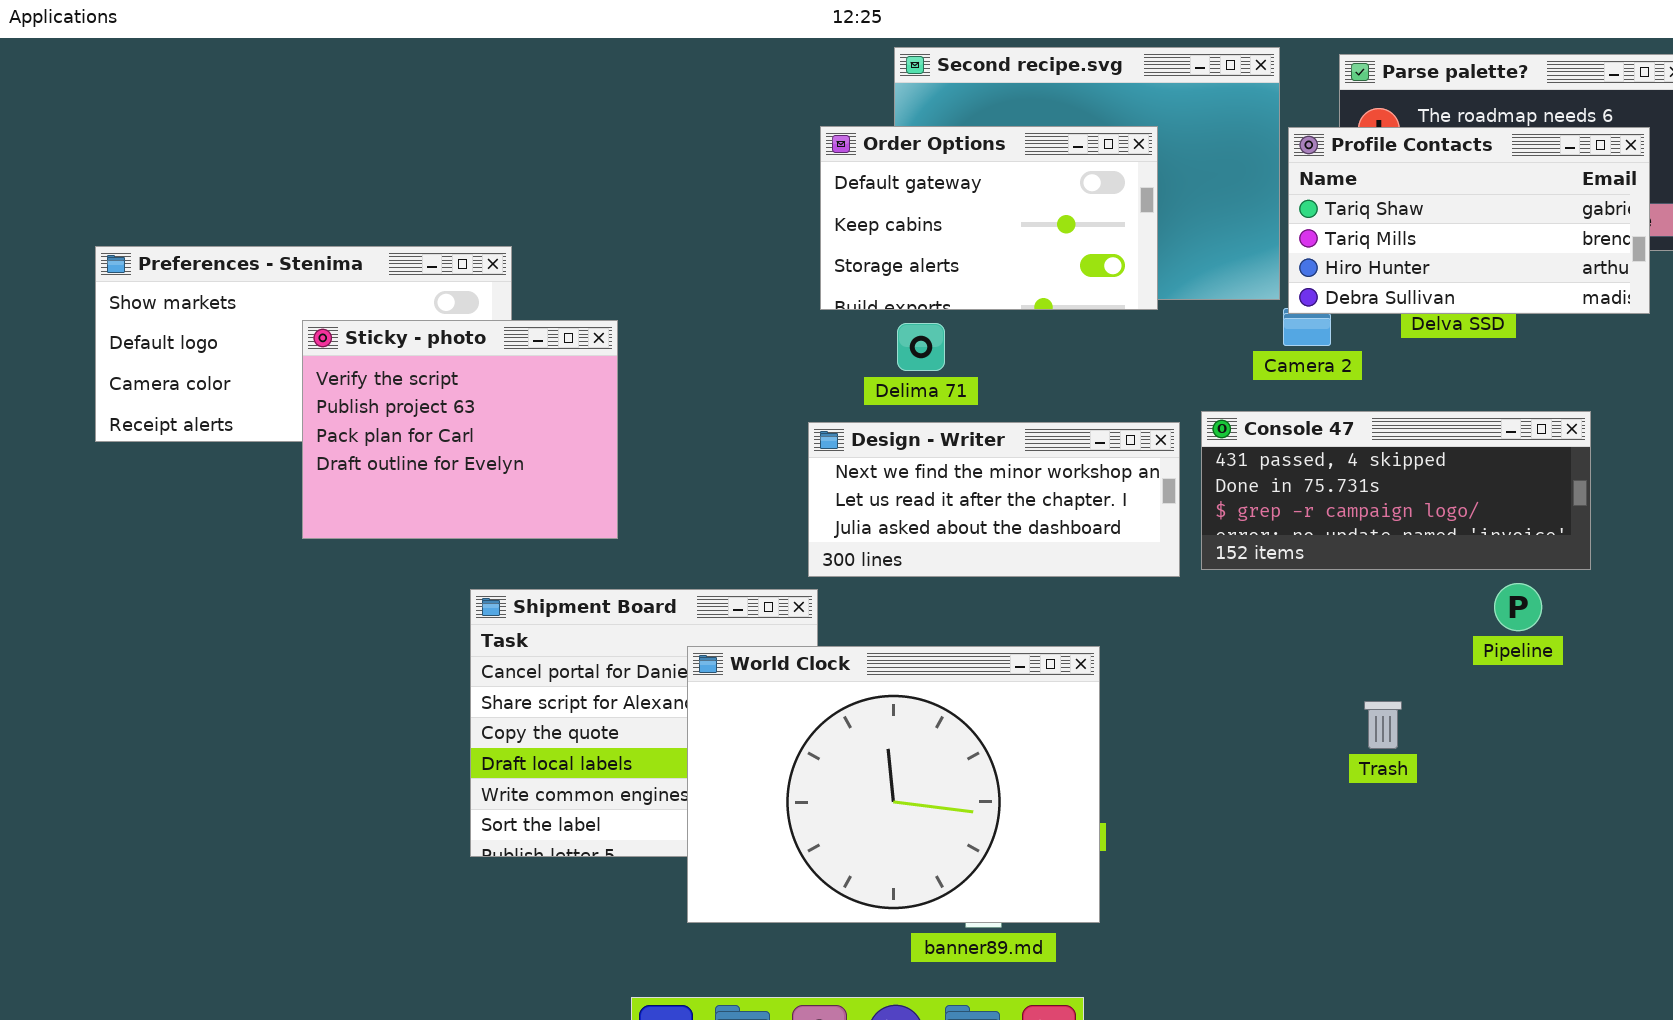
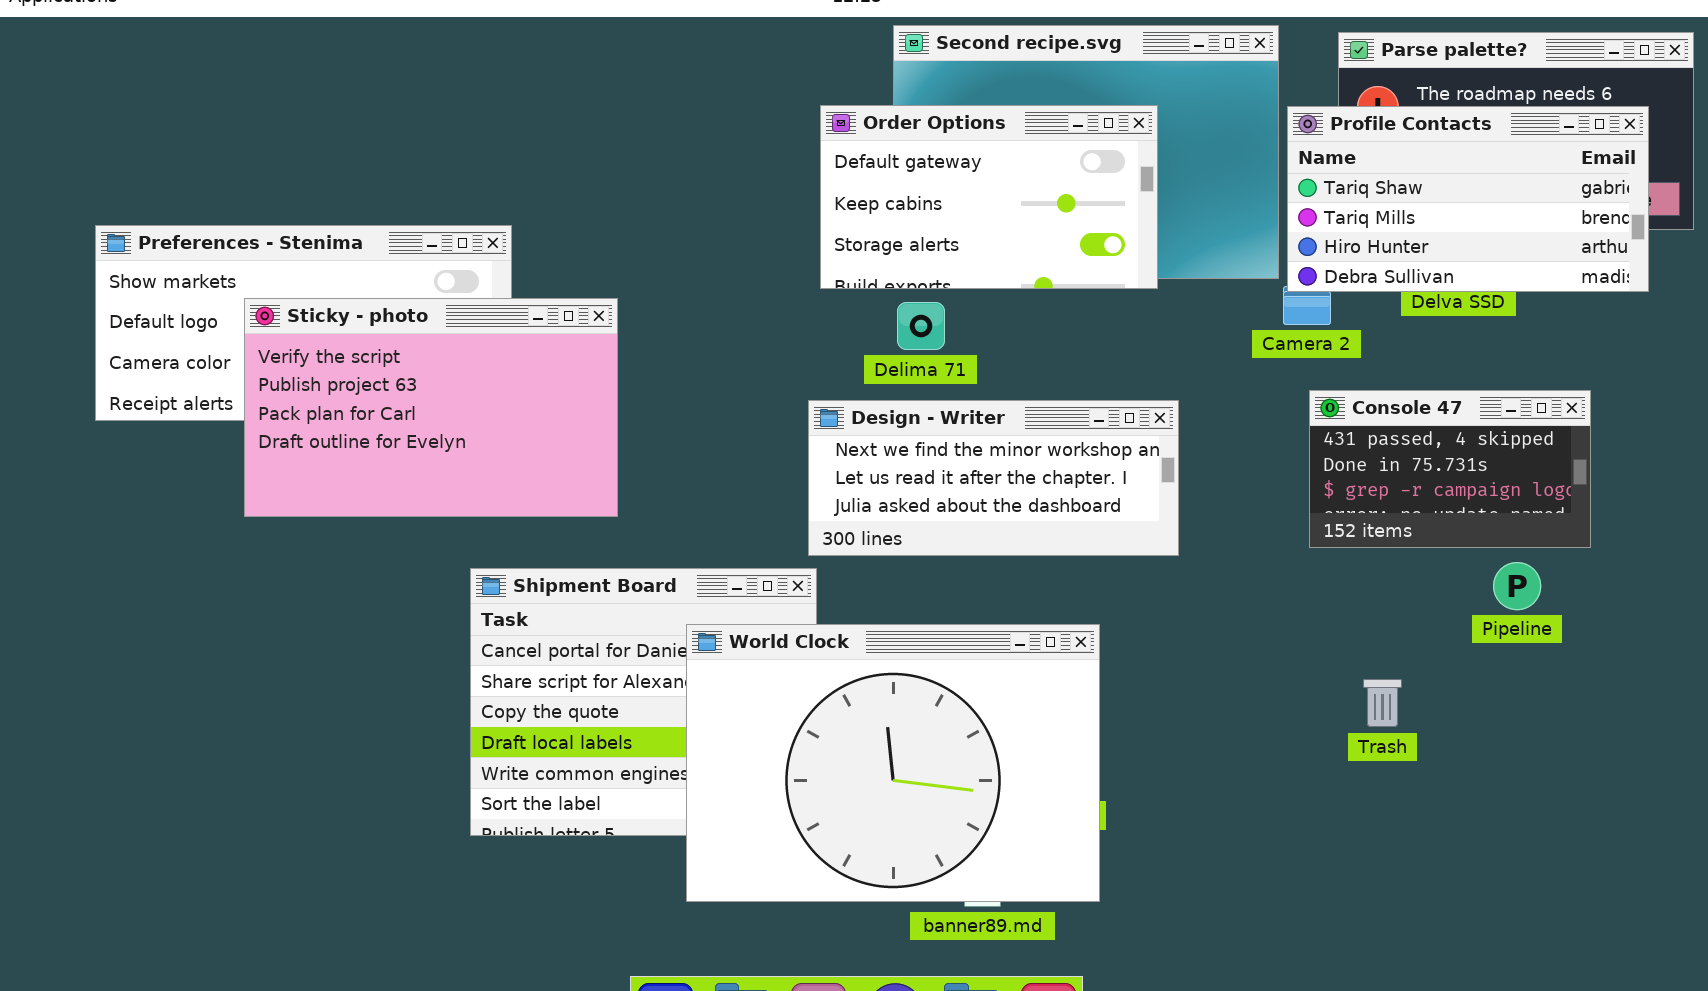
Sticky - photo: [302,320,618,539] -> [244,298,618,517], resized
Console 47: [1201,411,1591,570] -> [1309,390,1591,548], resized

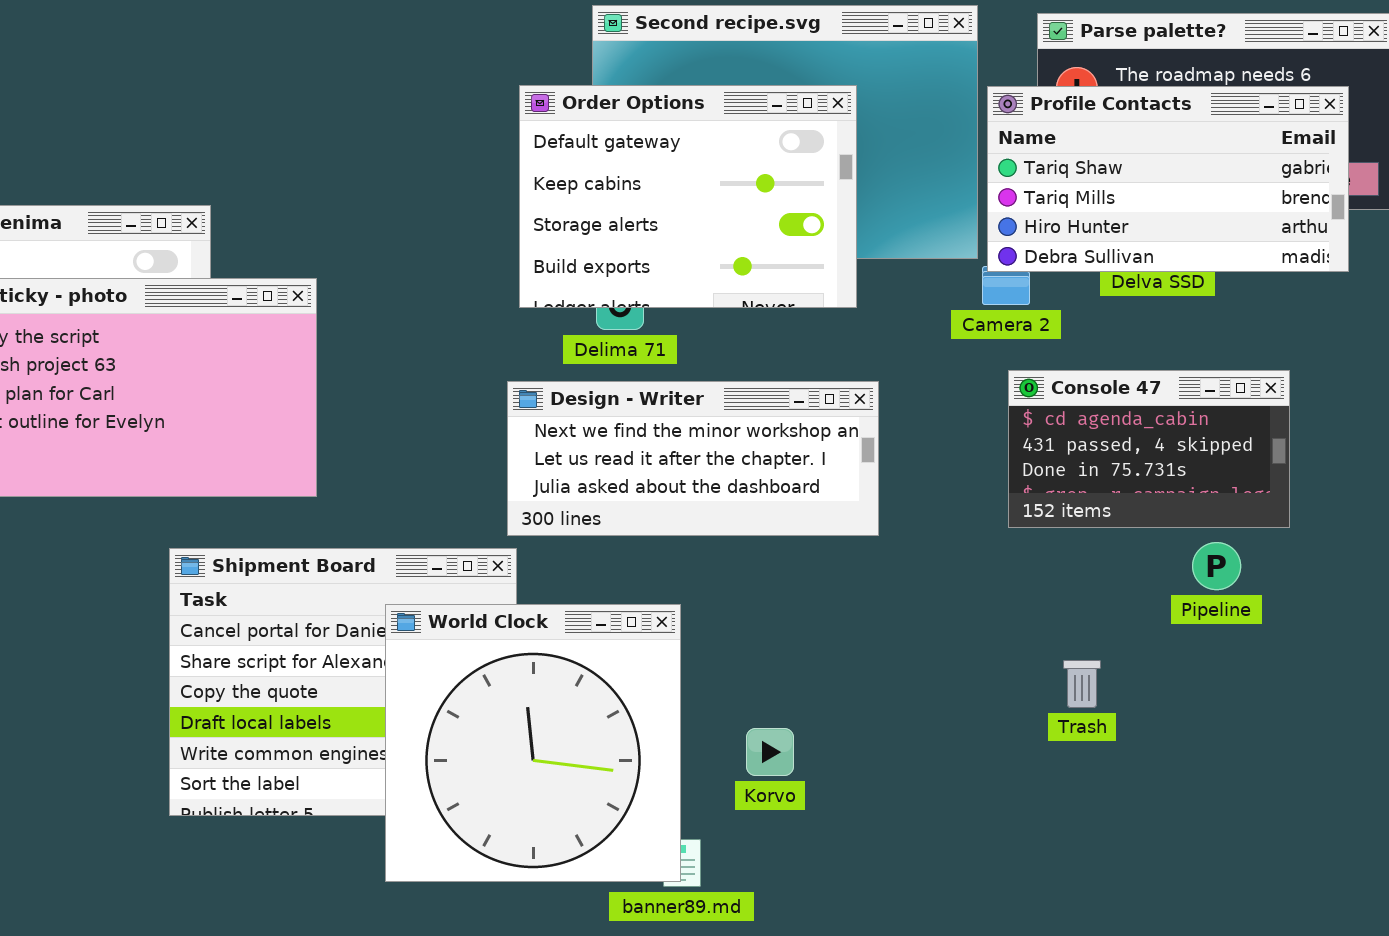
Order Options: [820,105,1158,289] -> [519,85,857,308], resized
Console 47: [1309,390,1591,548] -> [1008,370,1290,528], scrolled up 1 row
World Clock: [686,624,1100,902] -> [385,604,681,882], resized

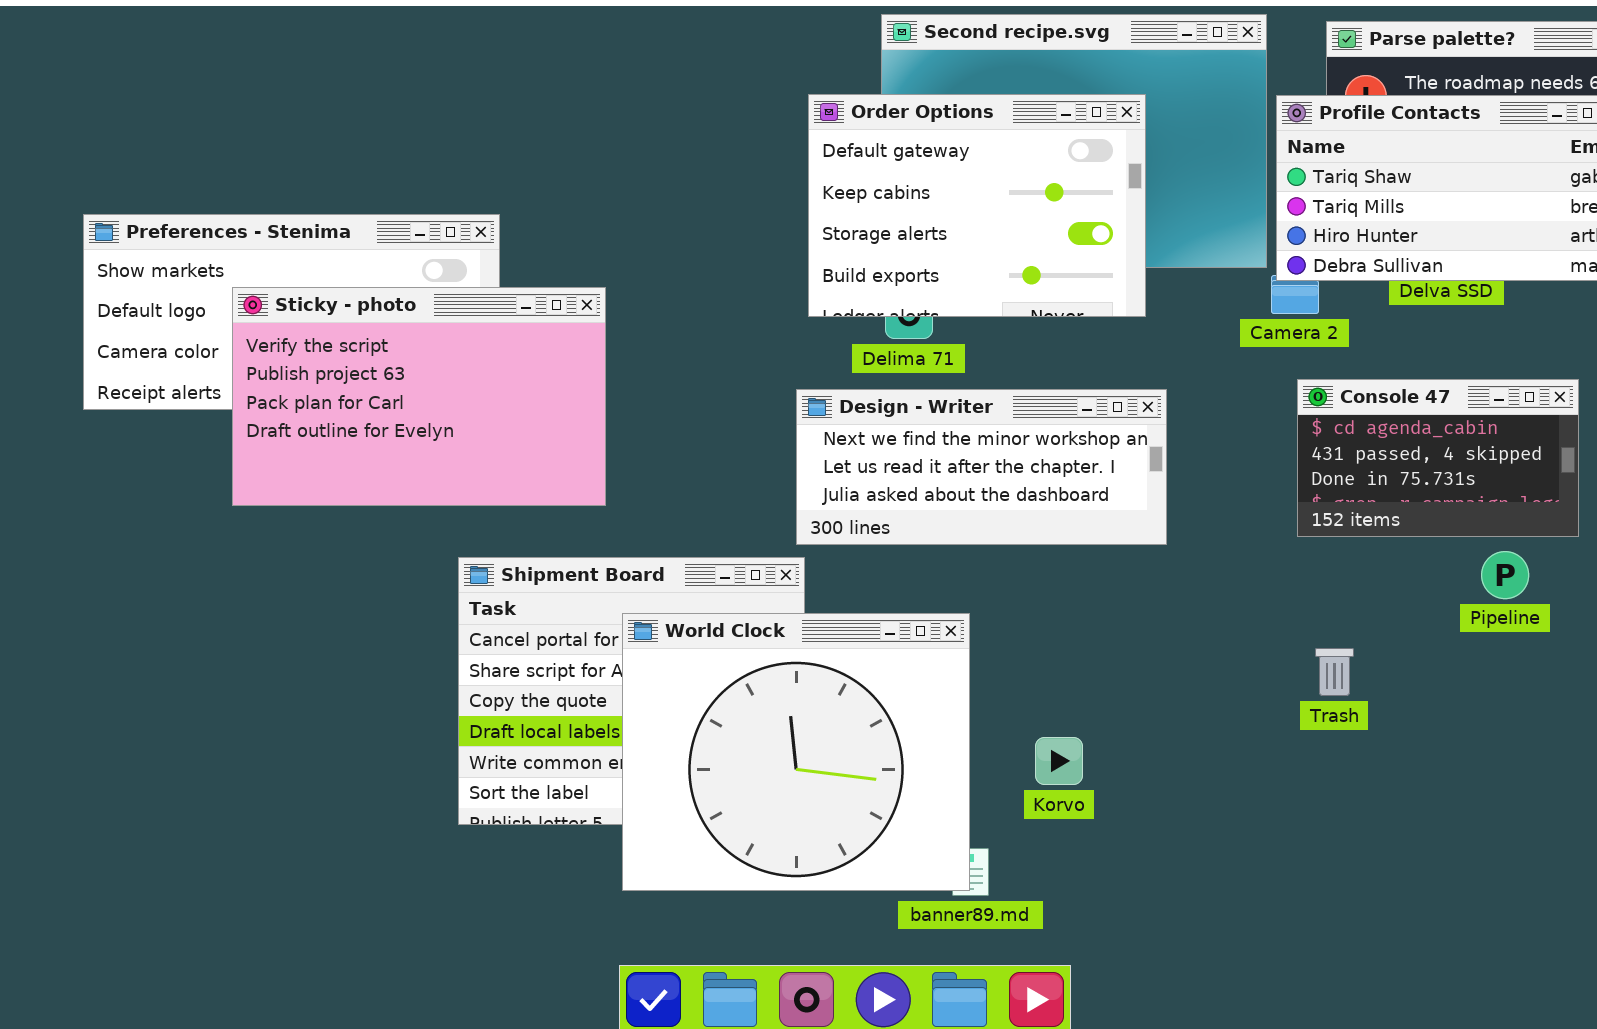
World Clock: [385,604,681,882] -> [622,613,970,891], resized
Trash: [1063,660,1101,708] -> [1315,648,1354,696], moved

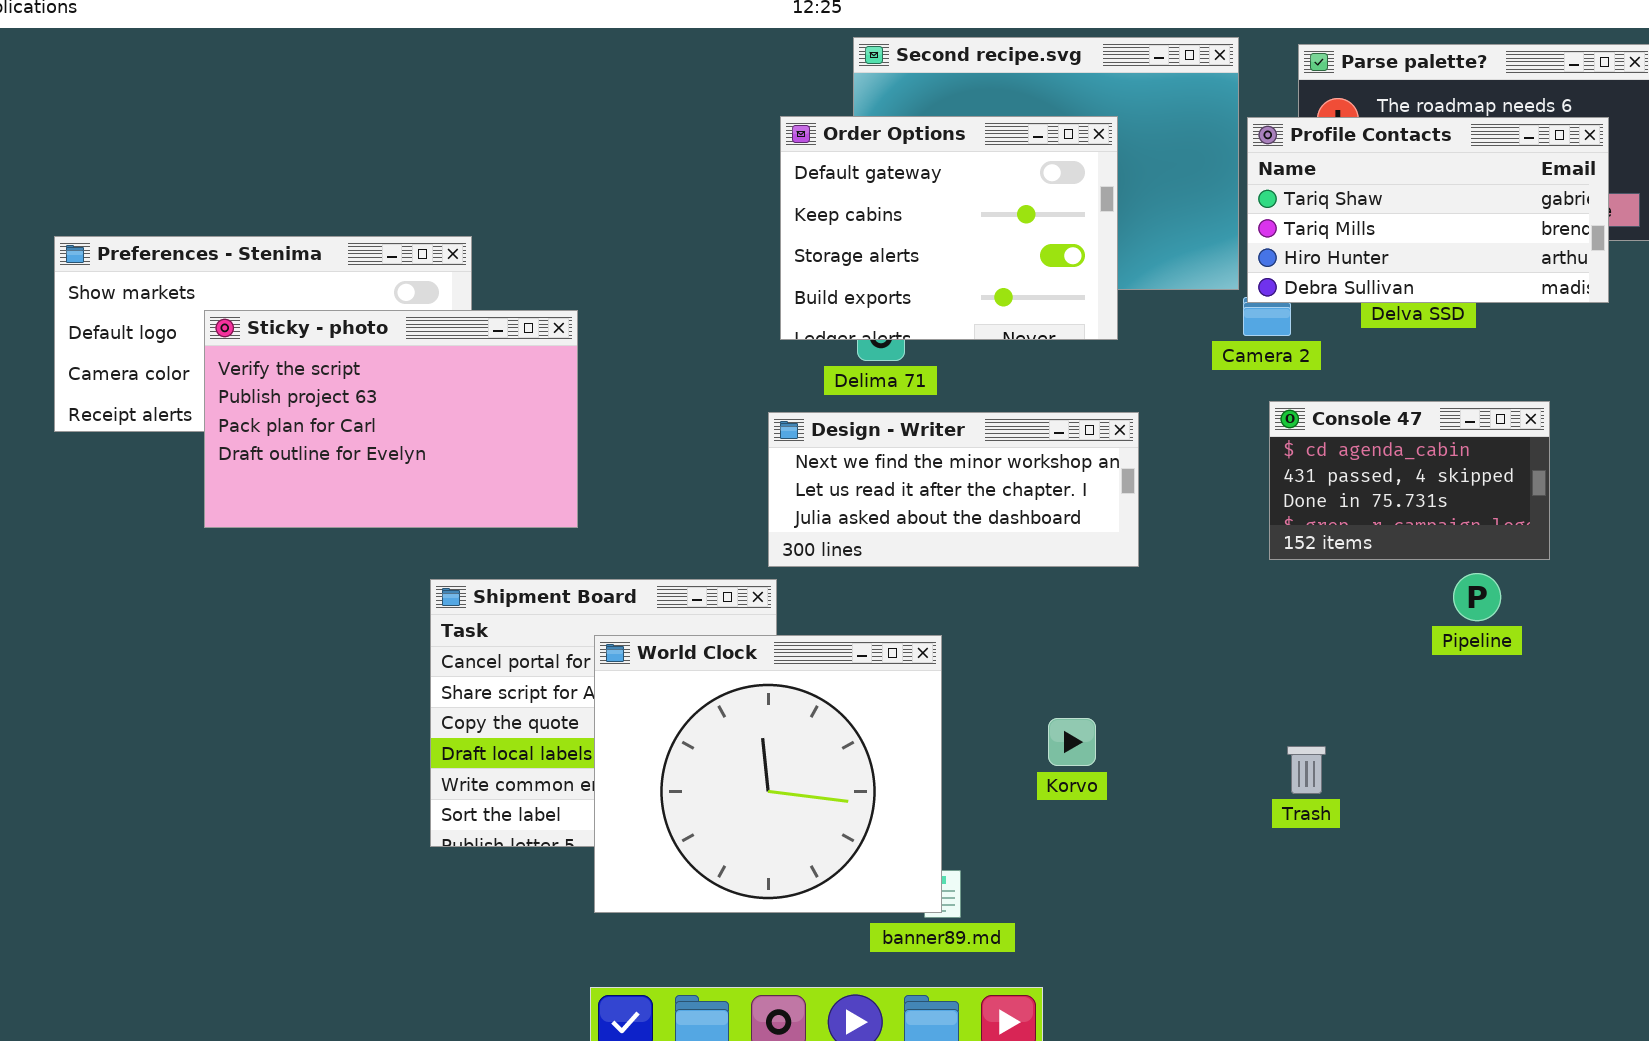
Trash: [1315,648,1354,696] -> [1287,746,1326,794], moved
Korvo: [1035,737,1083,785] -> [1048,718,1096,766], moved

